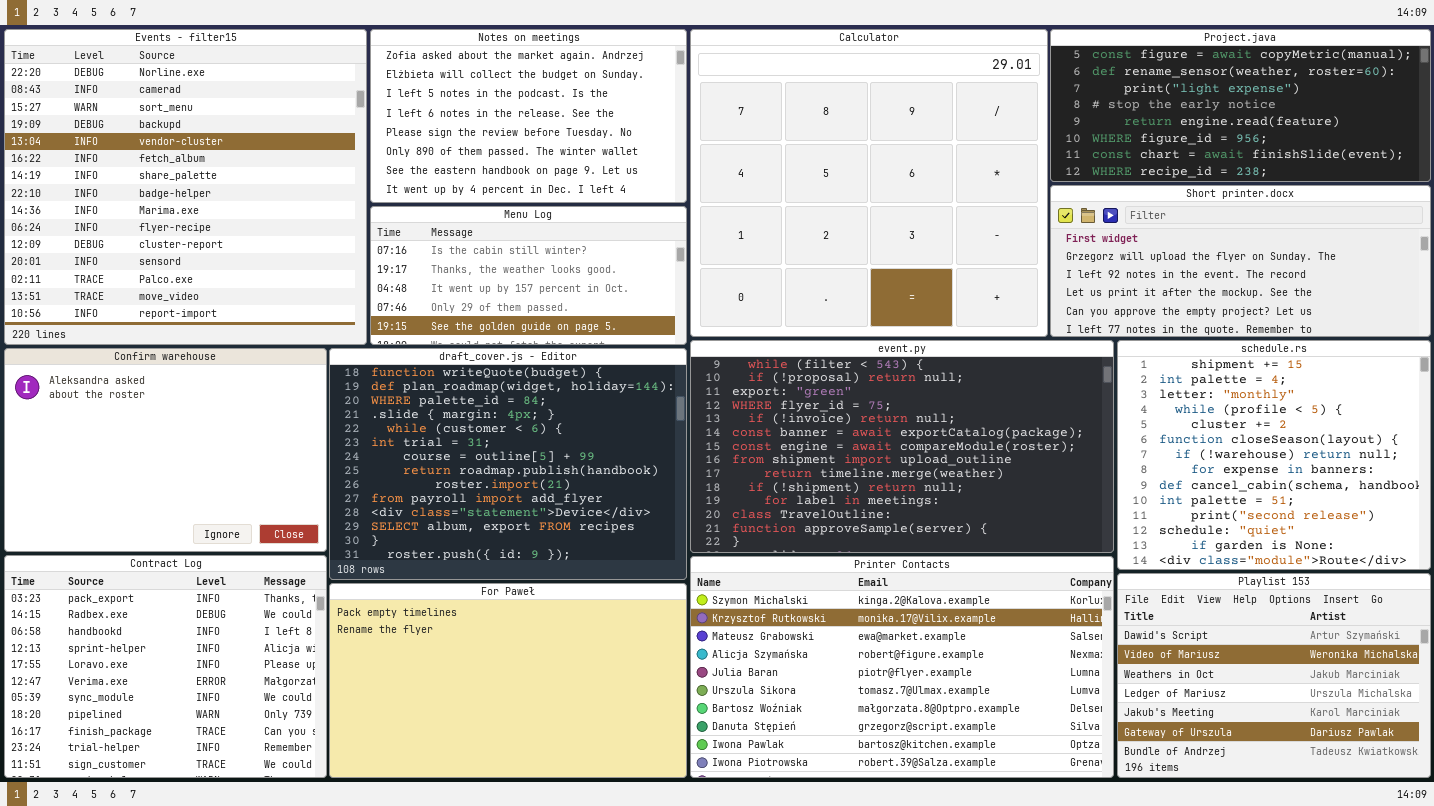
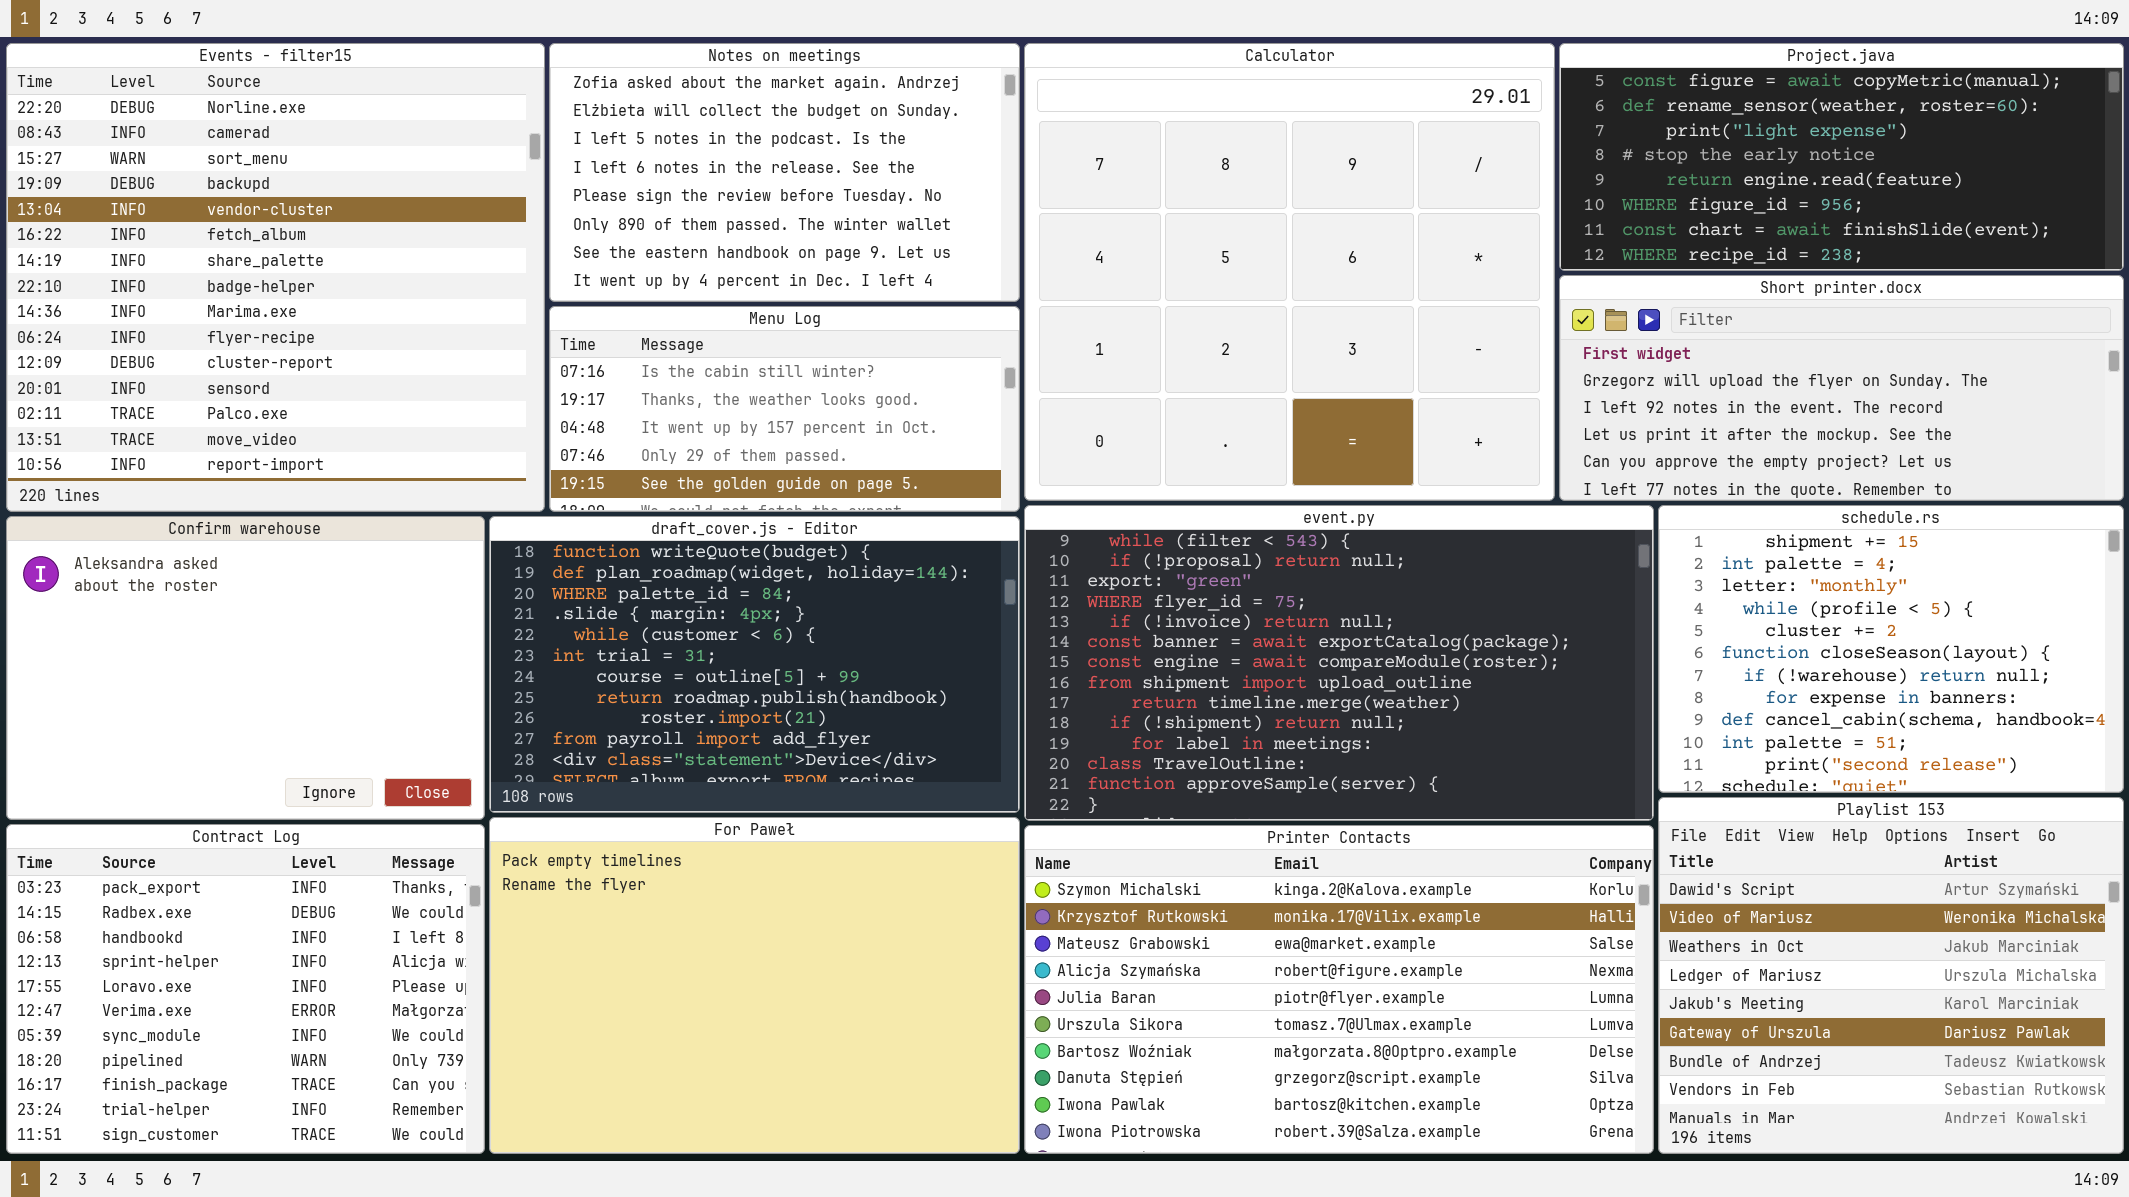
schedule.rs: [1117,340,1431,570] -> [1658,505,2124,793], resized
draft_cover.js - Editor: [329,348,687,580] -> [489,516,1020,813], resized
Playlist 153: [1117,573,1431,778] -> [1658,797,2124,1154], resized
For Paweł: [329,583,687,778] -> [489,817,1020,1154], resized

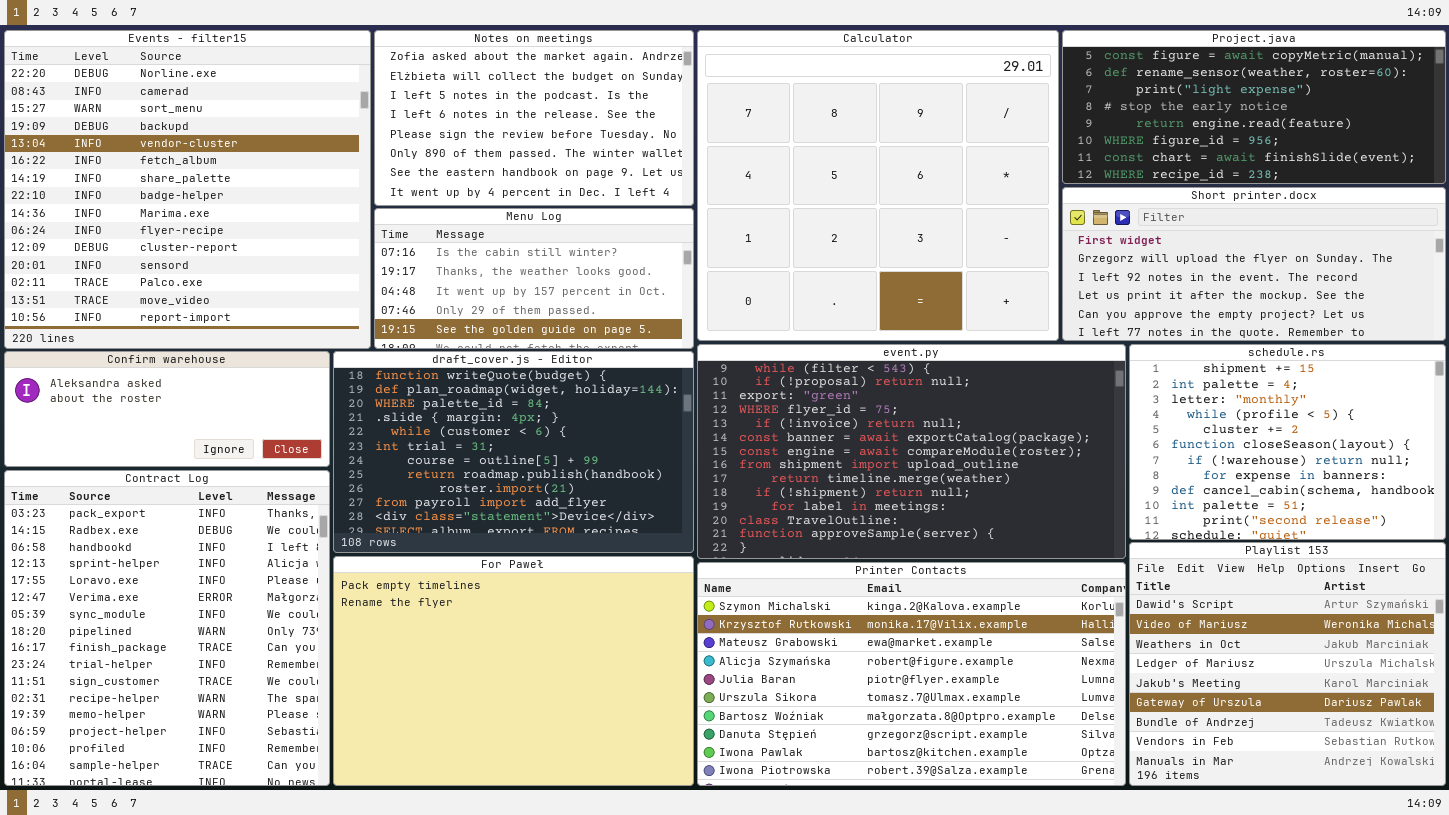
Confirm warehouse: [6,516,485,820] -> [4,351,330,467], resized
Contract Log: [6,824,485,1154] -> [4,470,330,786], resized

